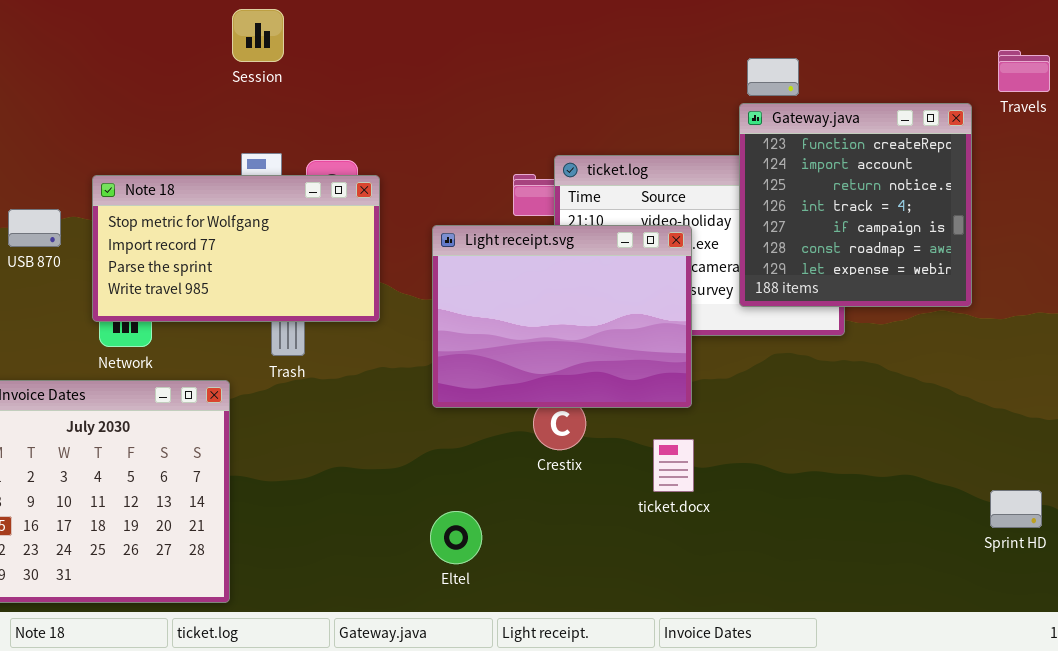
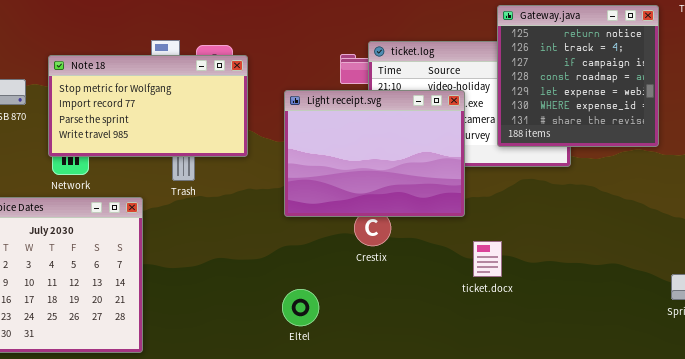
Gateway.java: [739,103,972,307] -> [497,5,659,147], scrolled down 2 rows
ticket.docx: [653,439,694,492] -> [473,241,502,277], moved

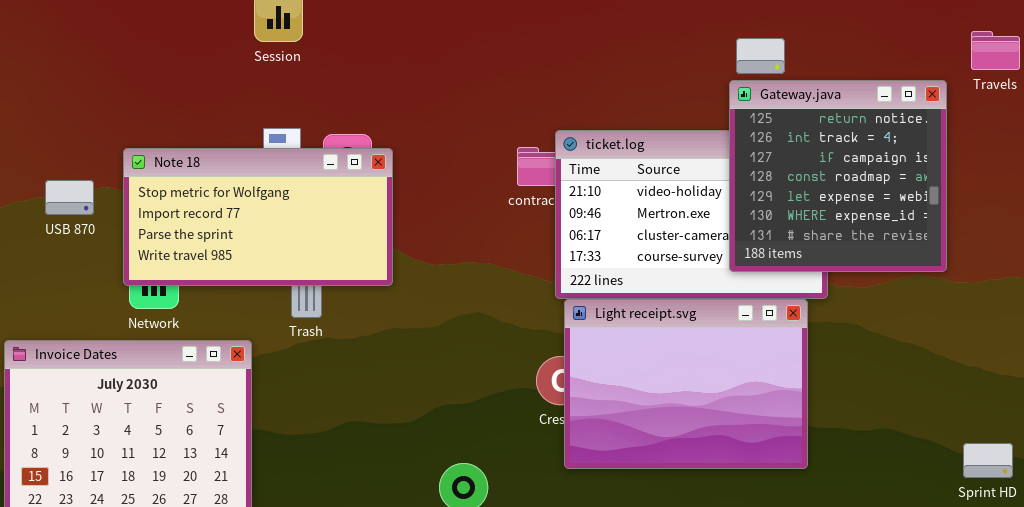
Light receipt.svg: [284,90,465,217] -> [564,299,808,469], moved

